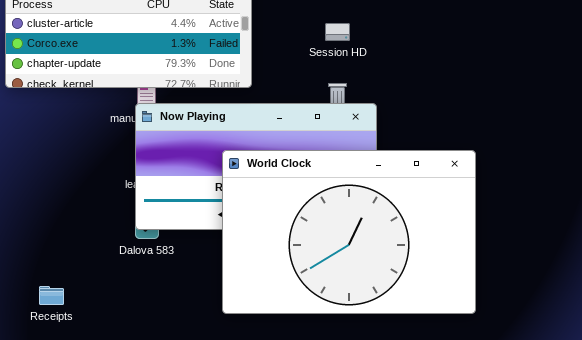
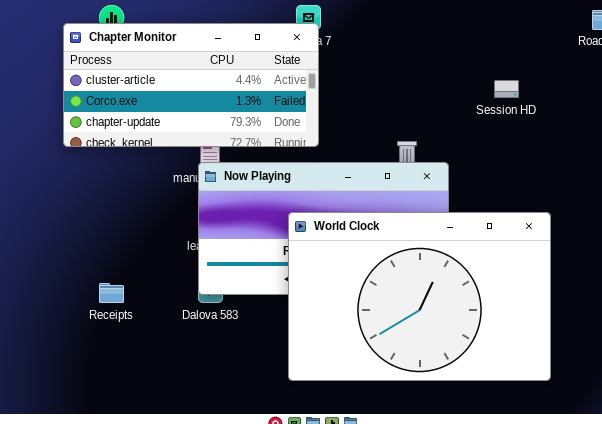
Session HD: [325,23,350,41] -> [494,80,519,98], moved
Receipts: [39,286,64,305] -> [99,283,124,303], moved

